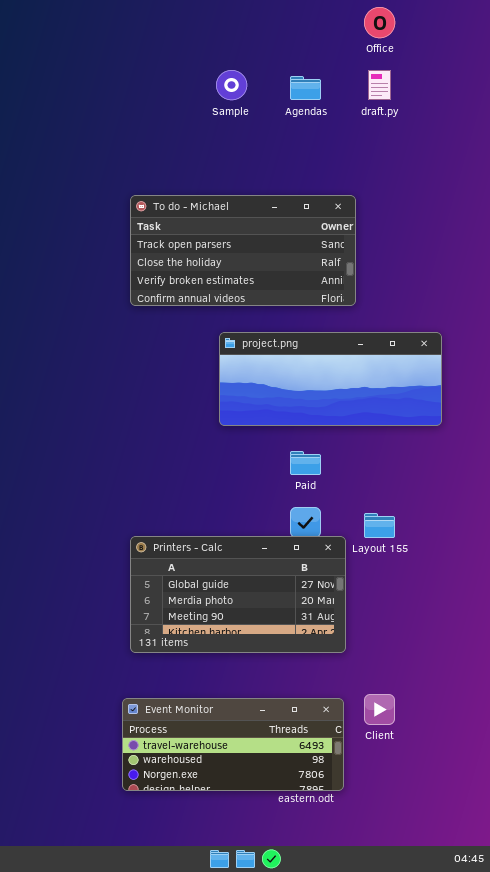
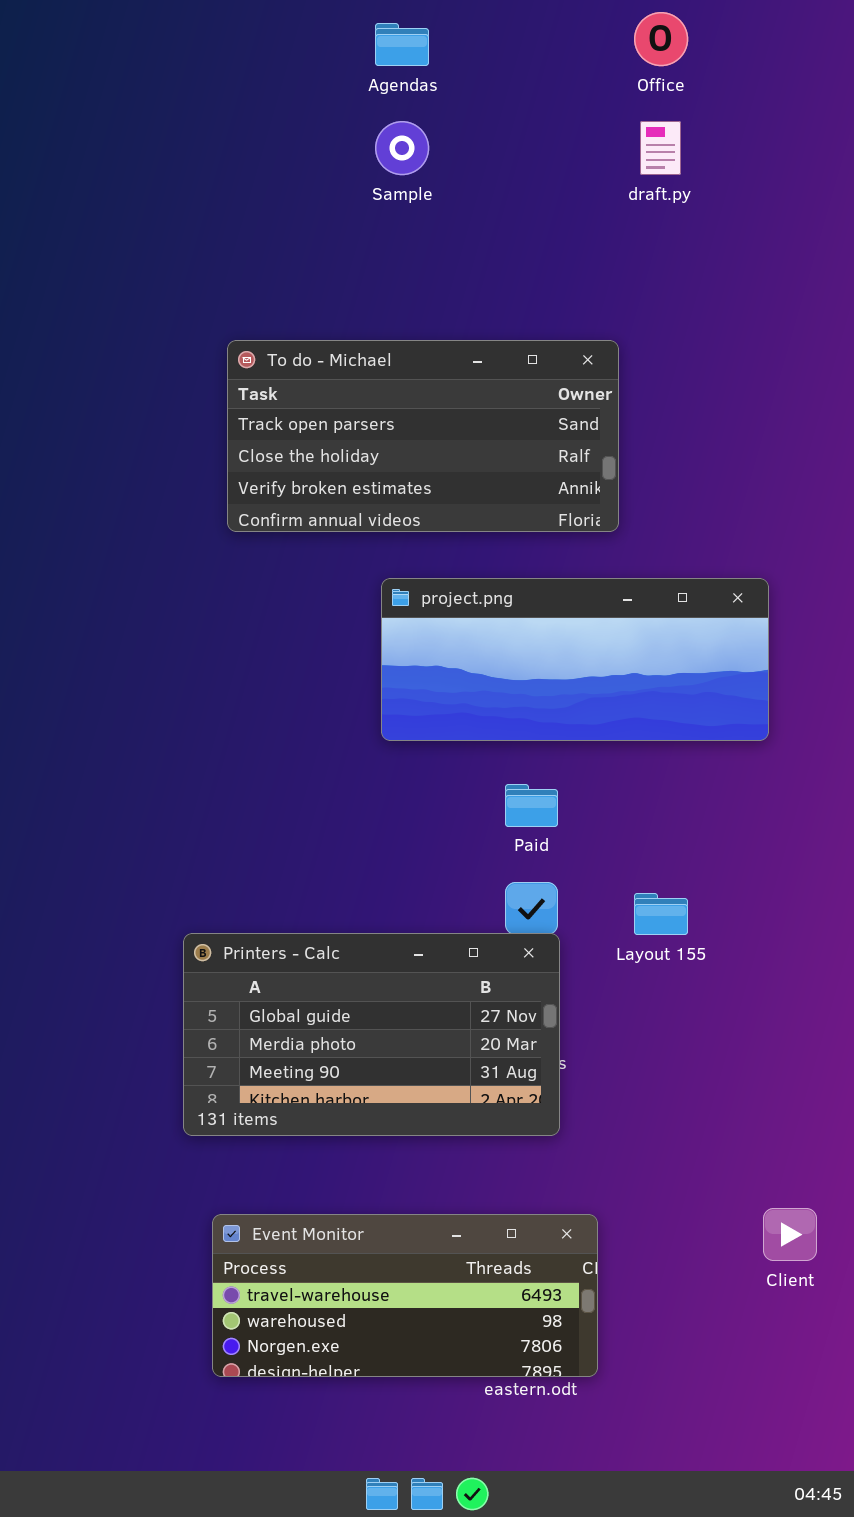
Agendas: [290,76,321,100] -> [375,23,429,66], moved
Printers - Calc: [130,536,346,653] -> [183,933,560,1136], moved
Client: [364,694,395,725] -> [763,1208,817,1261], moved

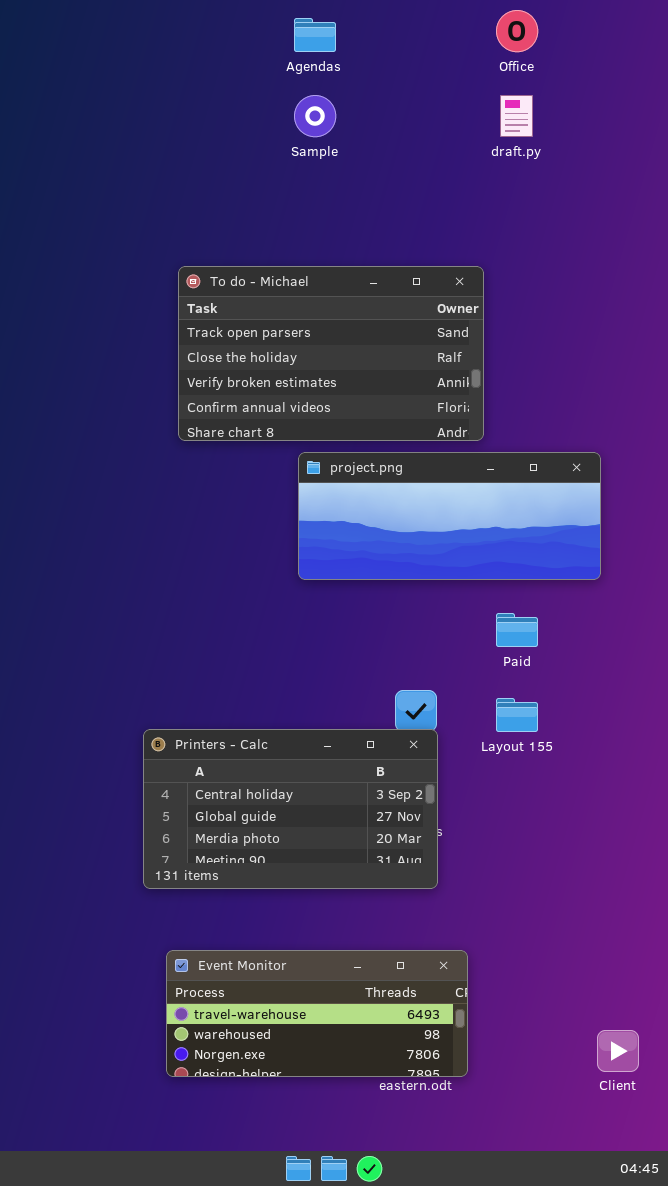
To do - Michael: [227,340,619,532] -> [178,266,484,441], resized
Paid: [505,784,558,827] -> [496,613,538,647], moved
Printers - Calc: [183,933,560,1136] -> [143,729,438,889], scrolled up 1 row
Client: [763,1208,817,1261] -> [597,1030,639,1072], moved

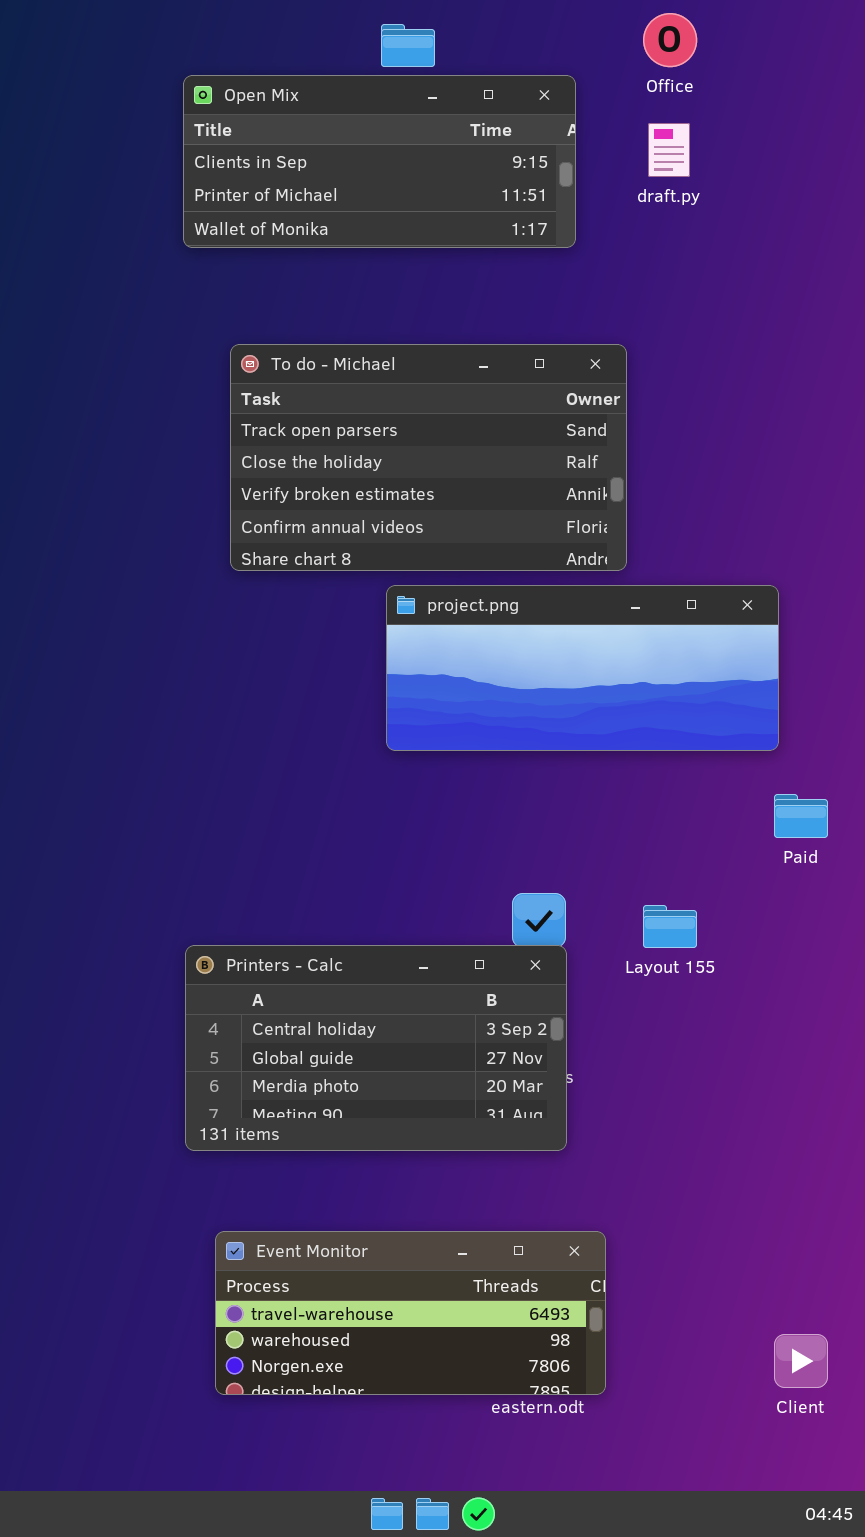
Open Mix: none -> [183,75,576,248], opened
Paid: [496,613,538,647] -> [774,794,828,838], moved

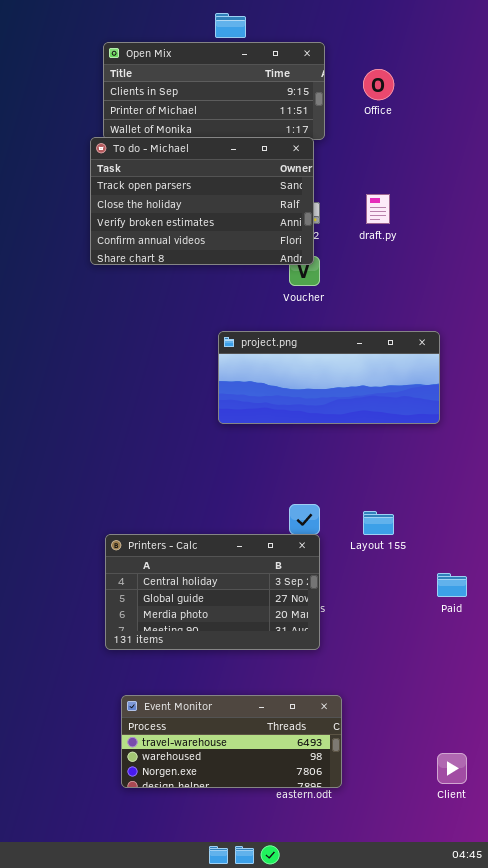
Office: [643,13,697,67] -> [363,69,394,100], moved
draft.py: [648,123,690,177] -> [366,194,390,224], moved
To do - Michael: [230,344,627,571] -> [90,137,314,265], moved
Paid: [774,794,828,838] -> [437,573,467,597], moved

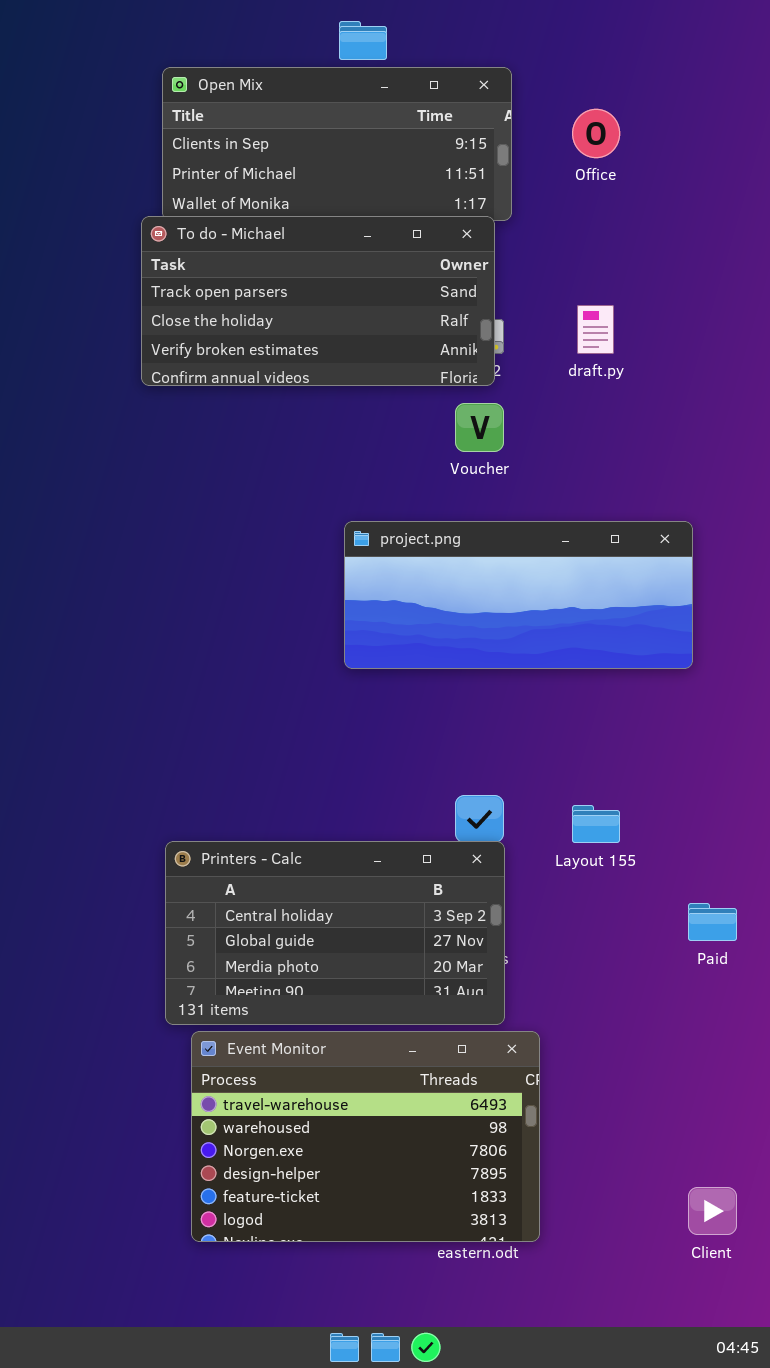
To do - Michael: [90,137,314,265] -> [141,216,495,386], resized
Event Monitor: [121,695,342,788] -> [191,1031,540,1242], resized

